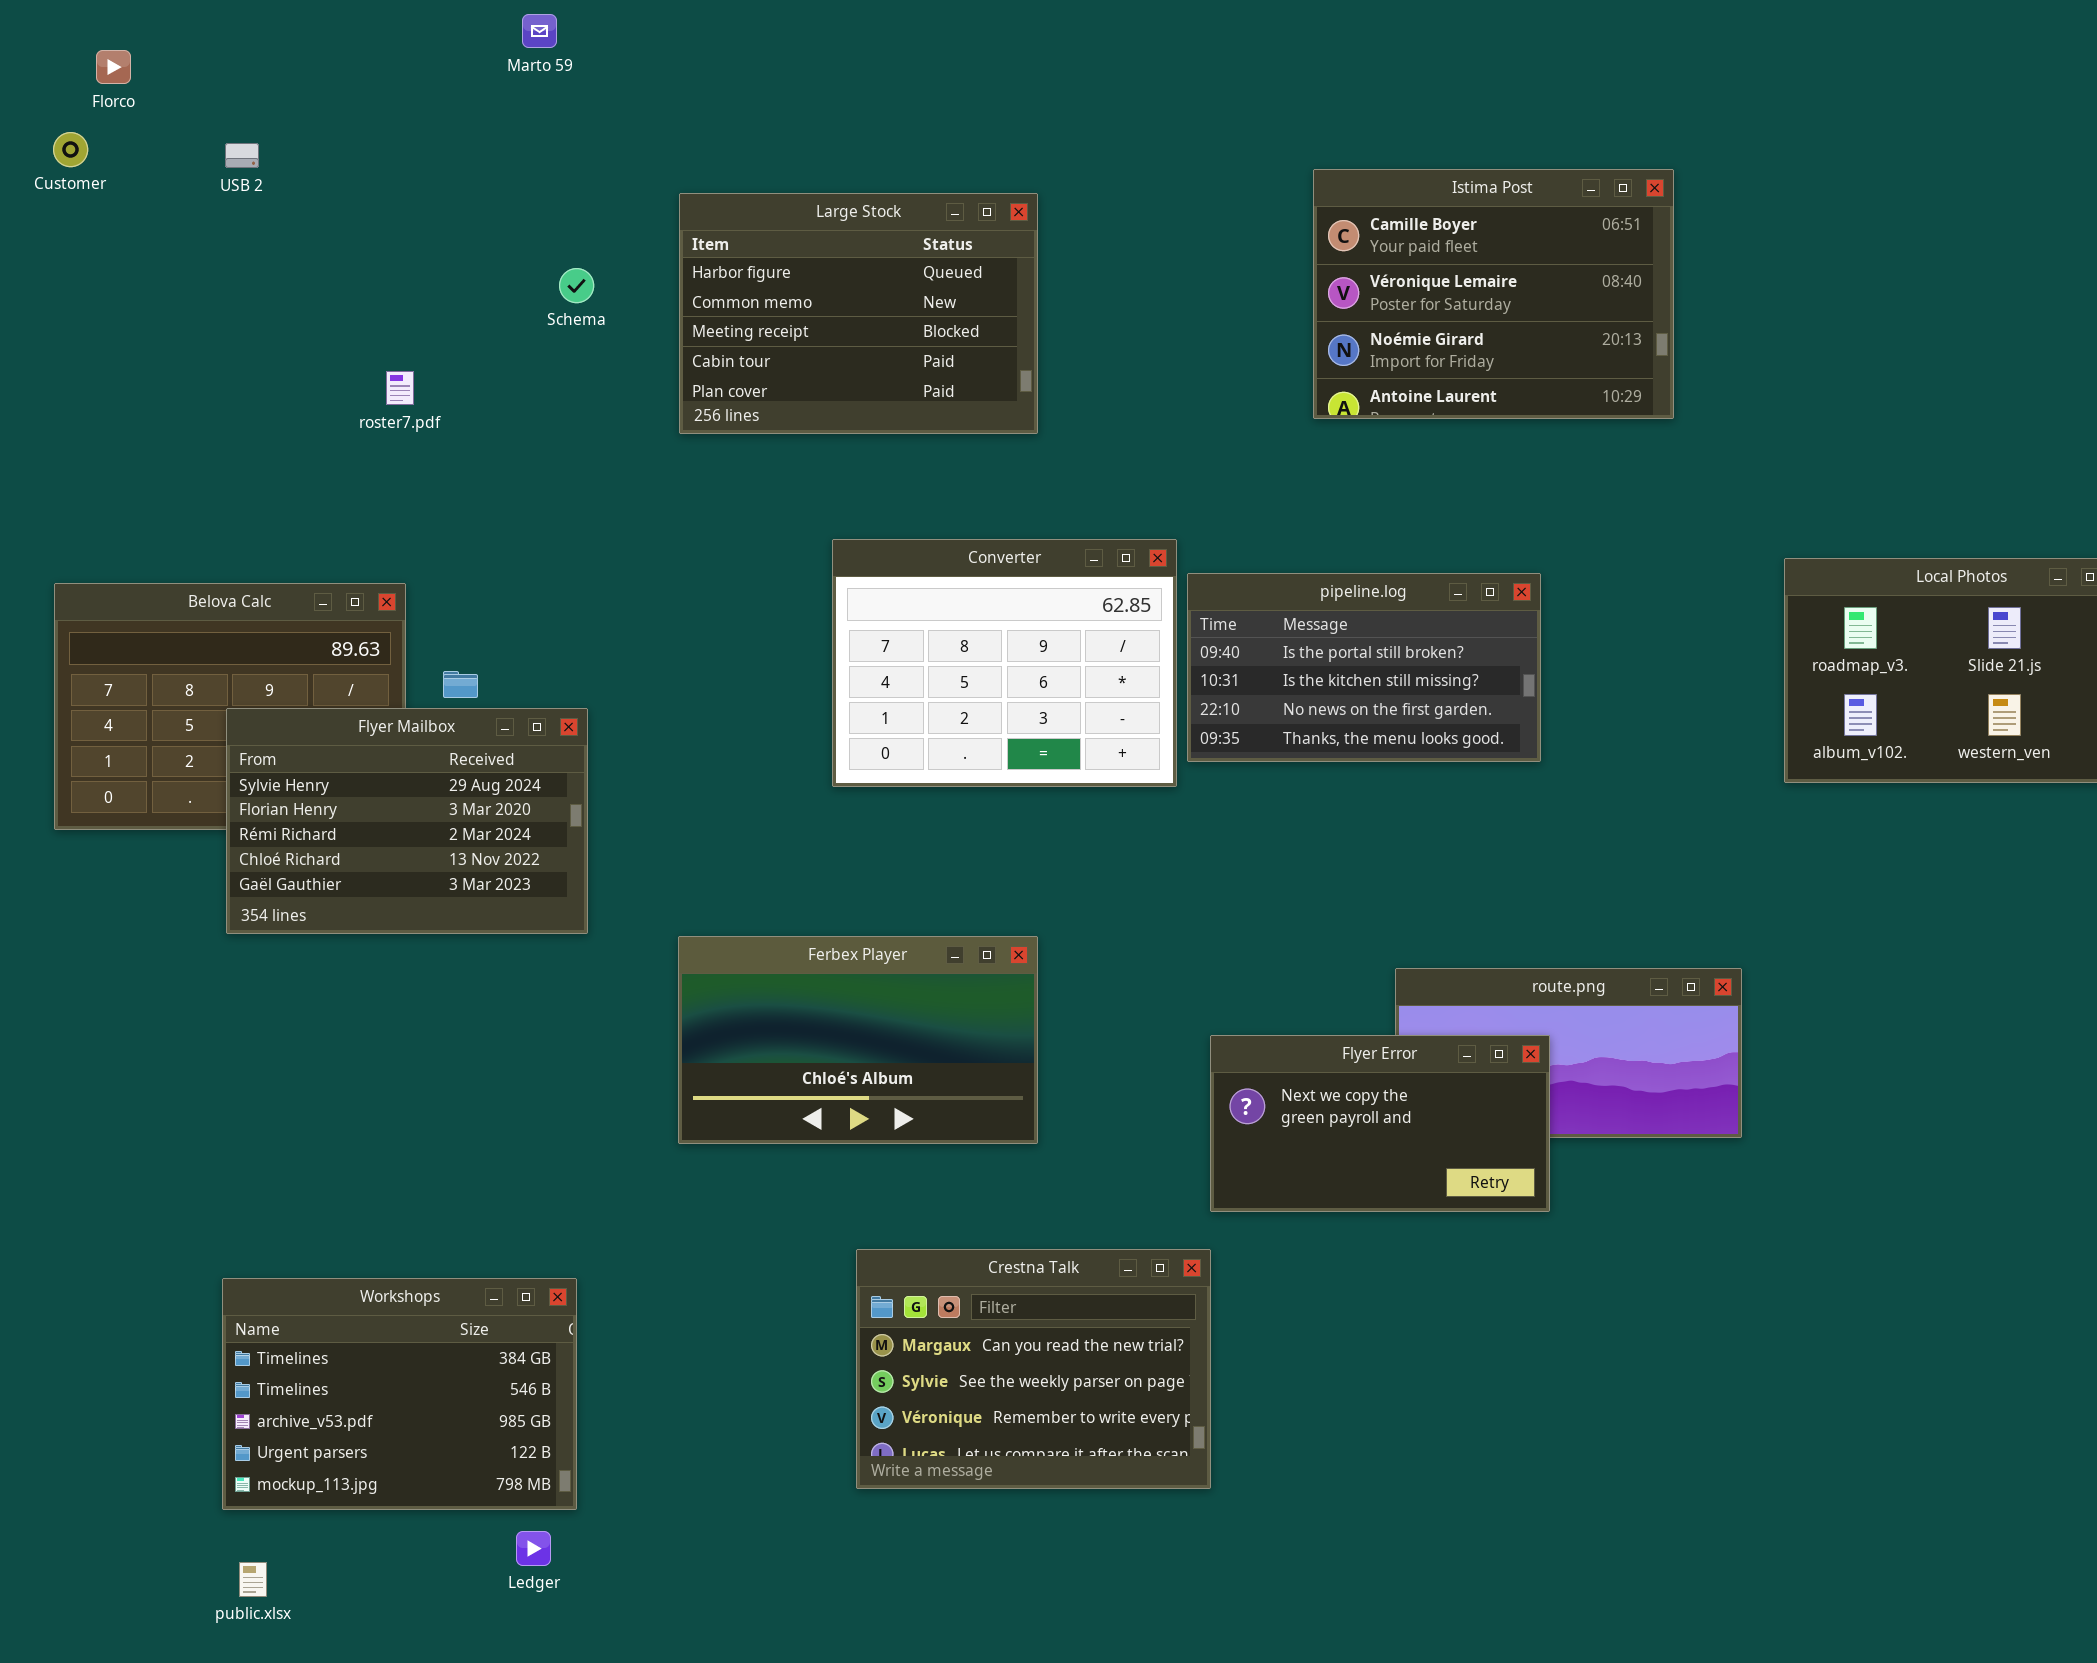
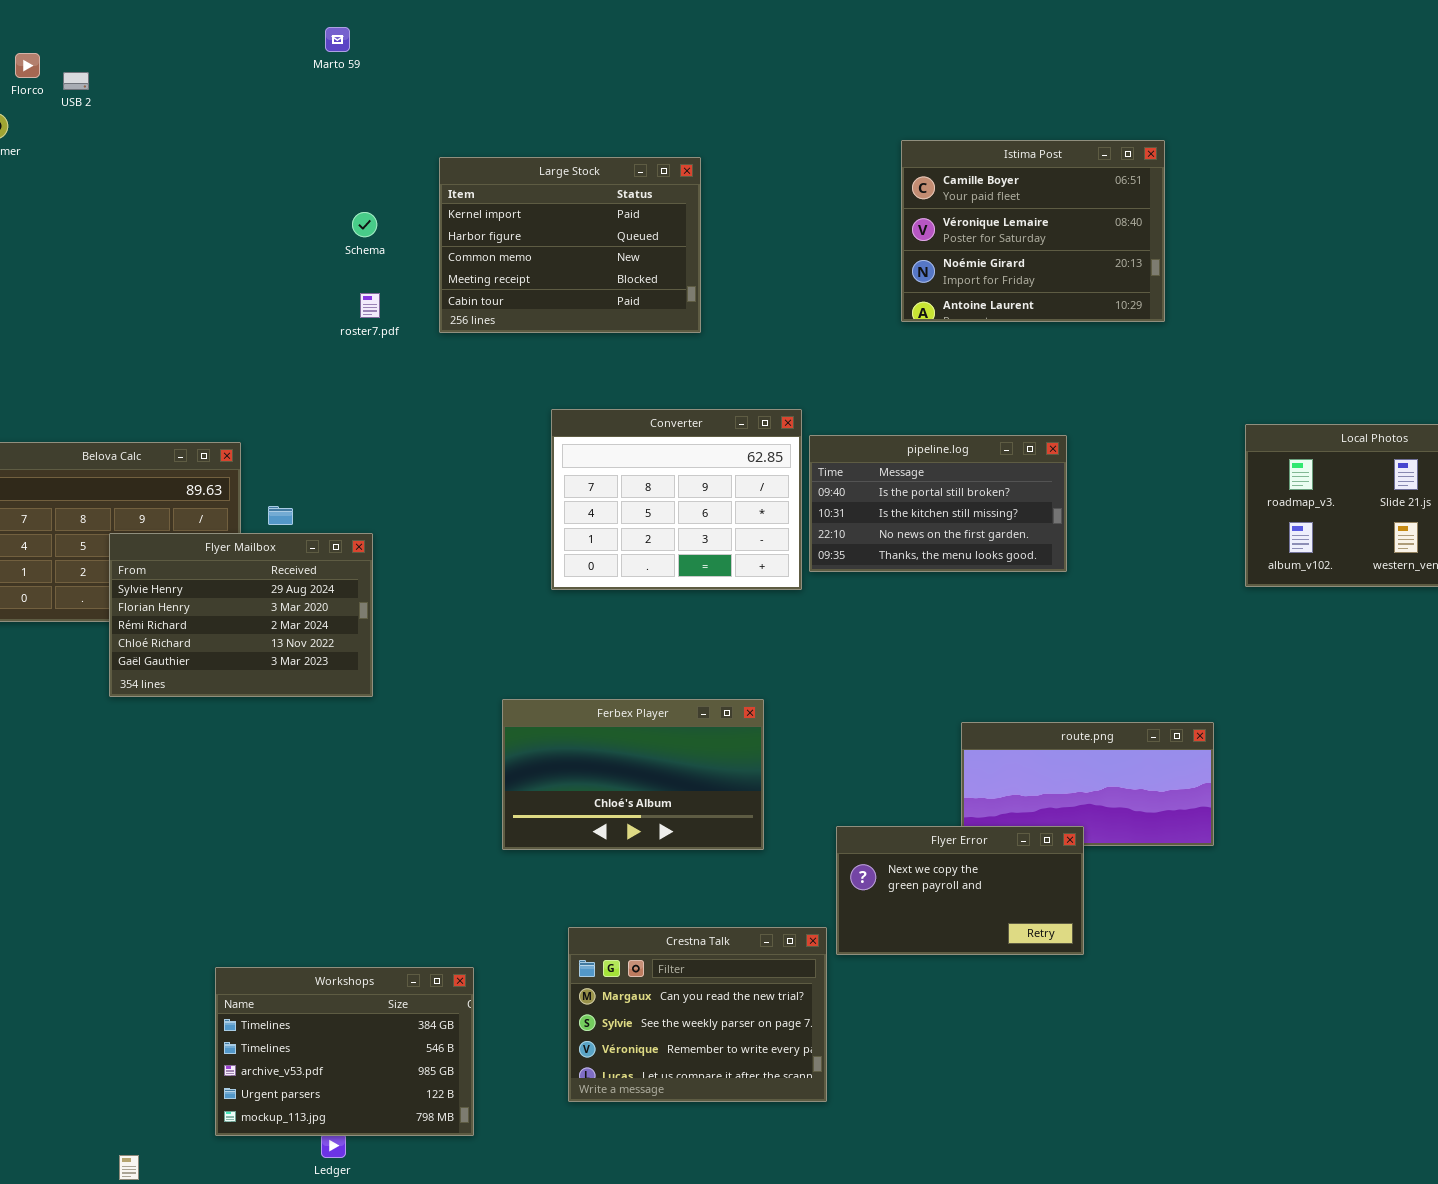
USB 2: [225,143,259,168] -> [63,72,89,90], moved
Large Stock: [679,193,1038,434] -> [439,157,701,333], scrolled up 1 row
roster7.pdf: [386,371,414,405] -> [360,293,380,318], moved
Ferbex Player: [678,936,1038,1144] -> [502,699,764,850], moved
Flyer Error: [1210,1035,1550,1212] -> [836,826,1084,955], moved
Workshops: [222,1278,577,1510] -> [215,967,474,1136], moved

